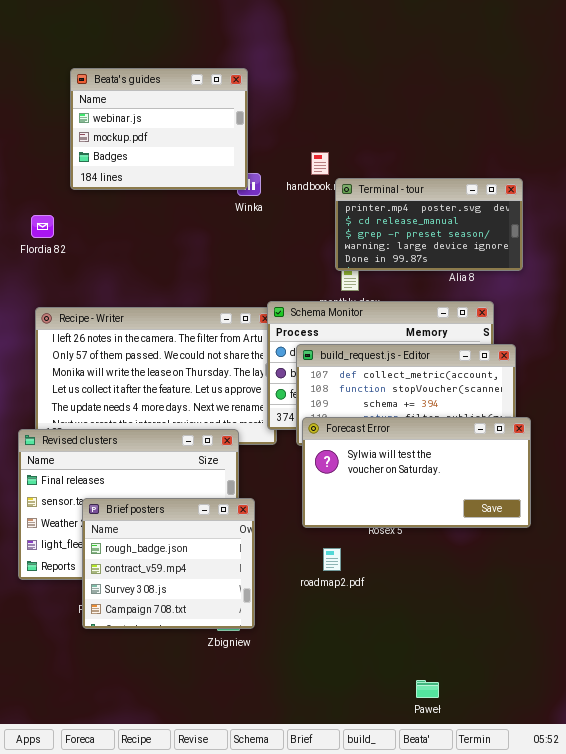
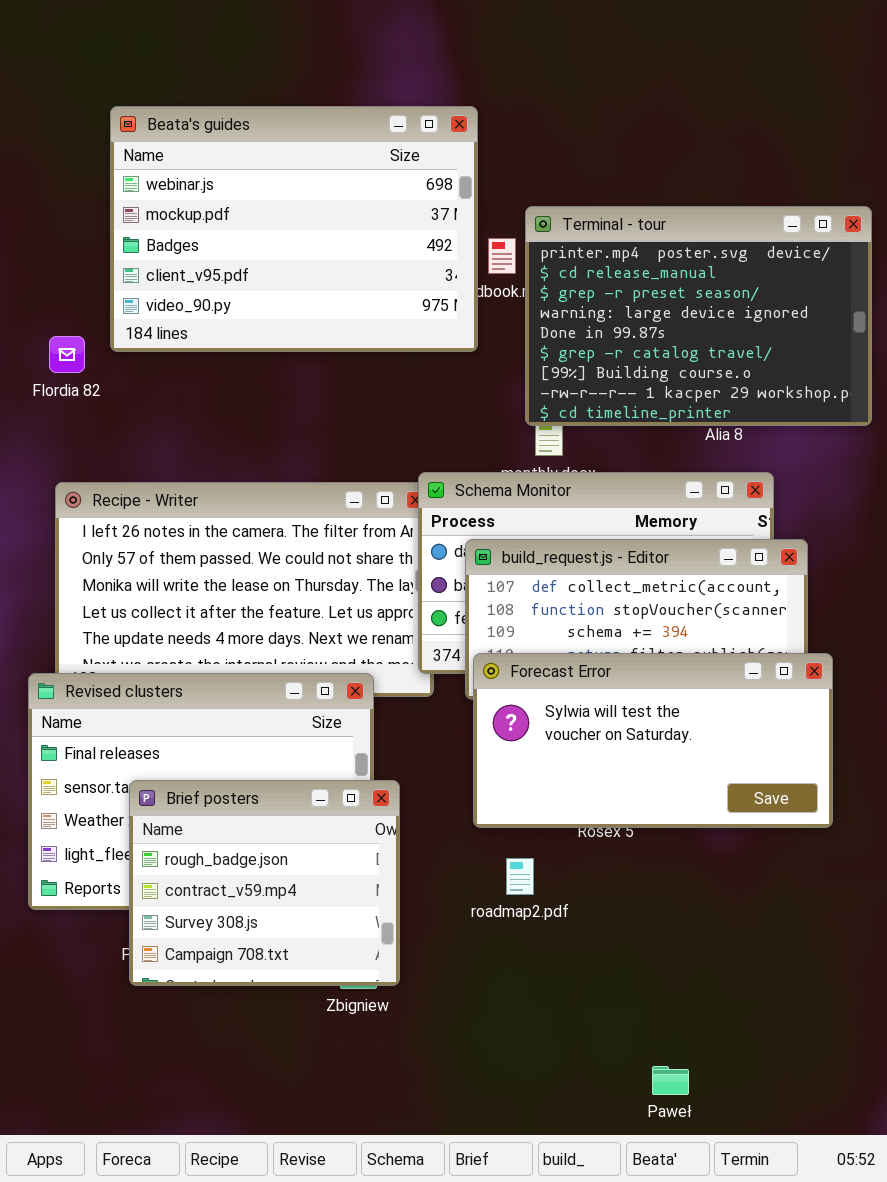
Beata's guides: [70,68,248,190] -> [110,106,478,352], resized
Terminal - tour: [335,178,523,271] -> [525,206,872,426], resized

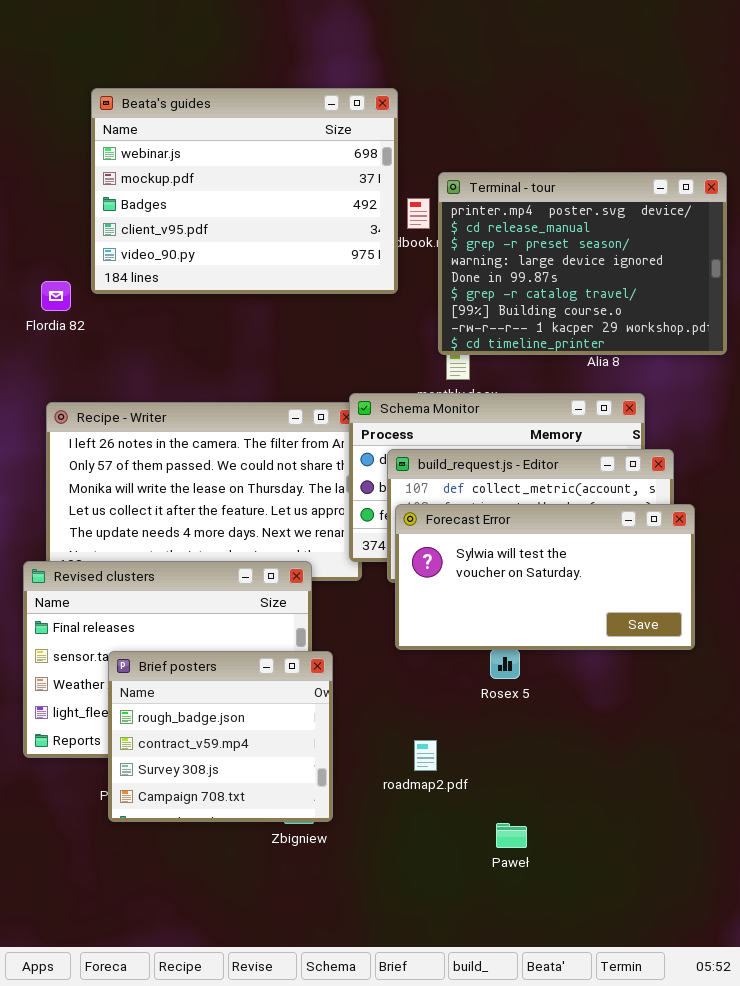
Forecast Error: [473,653,833,828] -> [395,504,695,650], moved
roadmap2.pdf: [506,858,534,895] -> [414,740,437,771], moved
Paweł: [652,1066,689,1095] -> [496,823,527,848], moved

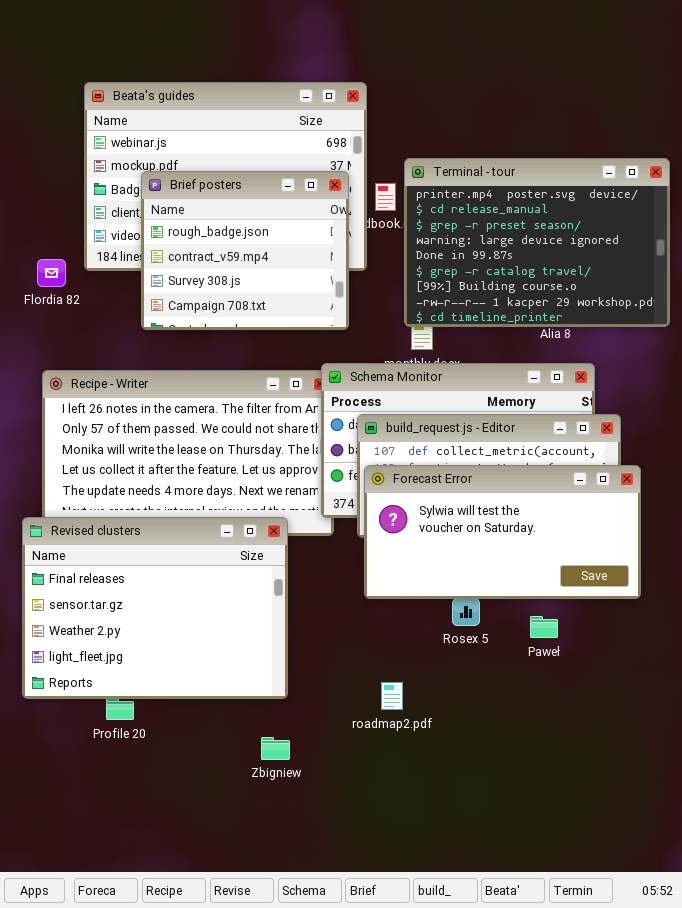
Brief posters: [108,651,333,822] -> [141,171,349,330], moved
Paweł: [496,823,527,848] -> [530,616,558,638], moved

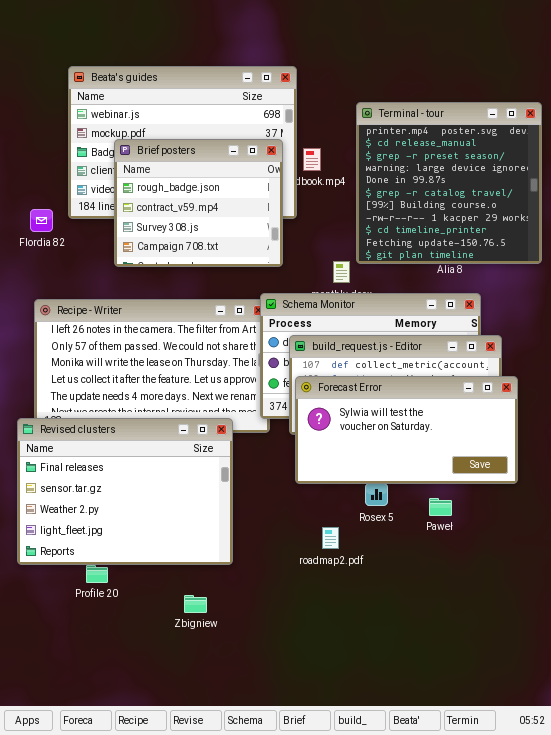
Terminal - tour: [404,158,670,327] -> [356,102,542,264], resized
roadmap2.pdf: [381,682,403,710] -> [322,527,339,549], moved
Zbigniew: [261,737,290,760] -> [184,595,207,613], moved

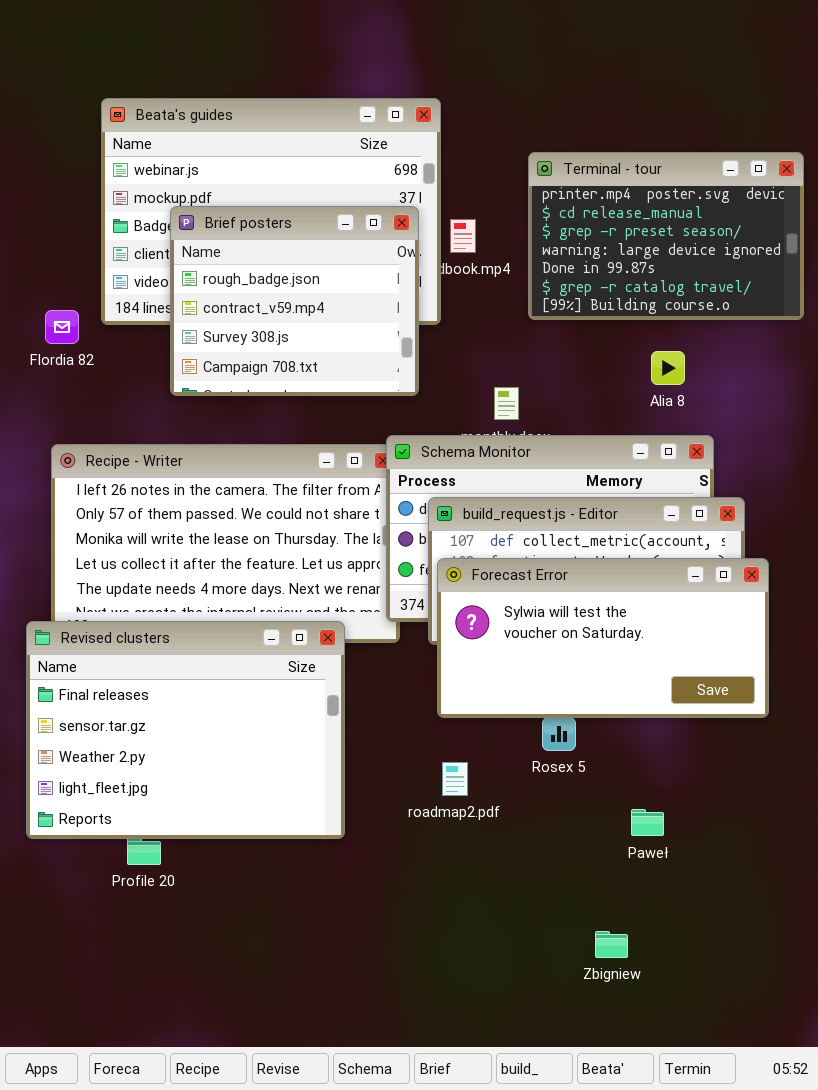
Terminal - tour: [356,102,542,264] -> [528,152,804,320], resized
Paweł: [429,498,452,516] -> [631,809,664,836], moved
roadmap2.pdf: [322,527,339,549] -> [442,762,468,796], moved
Zbigniew: [184,595,207,613] -> [595,931,628,958], moved

